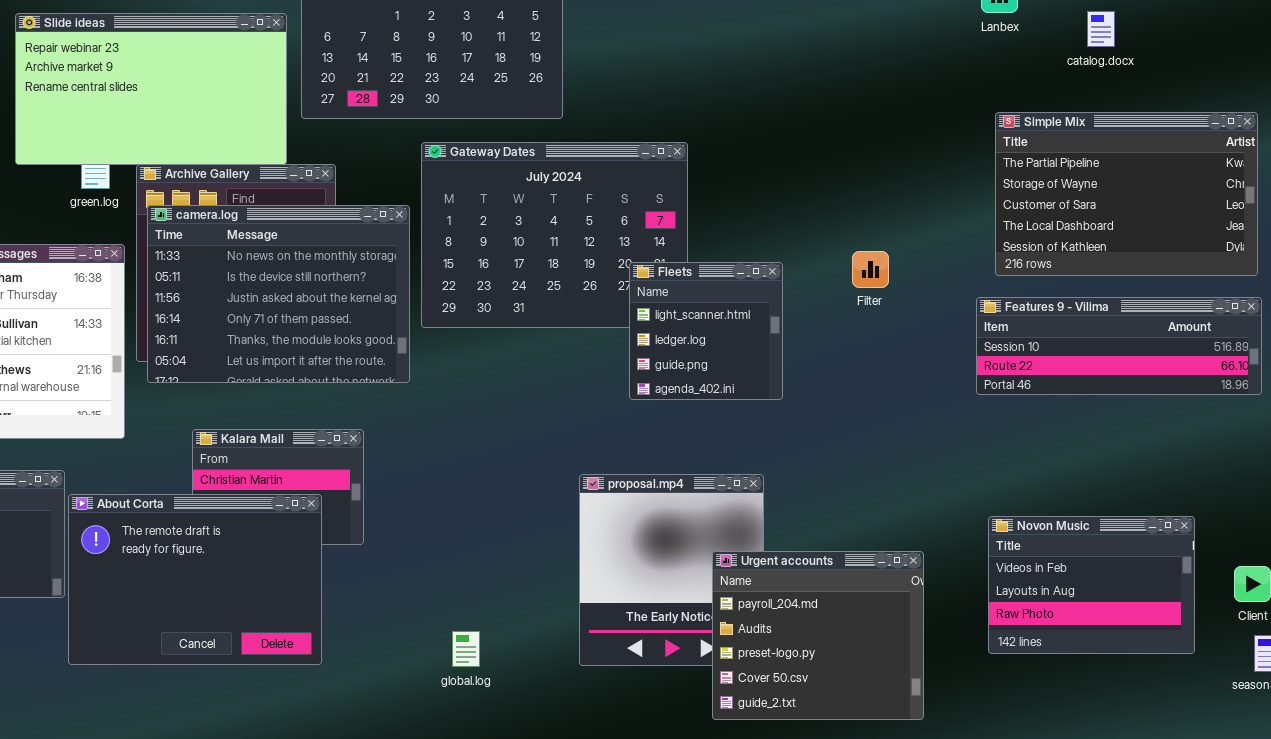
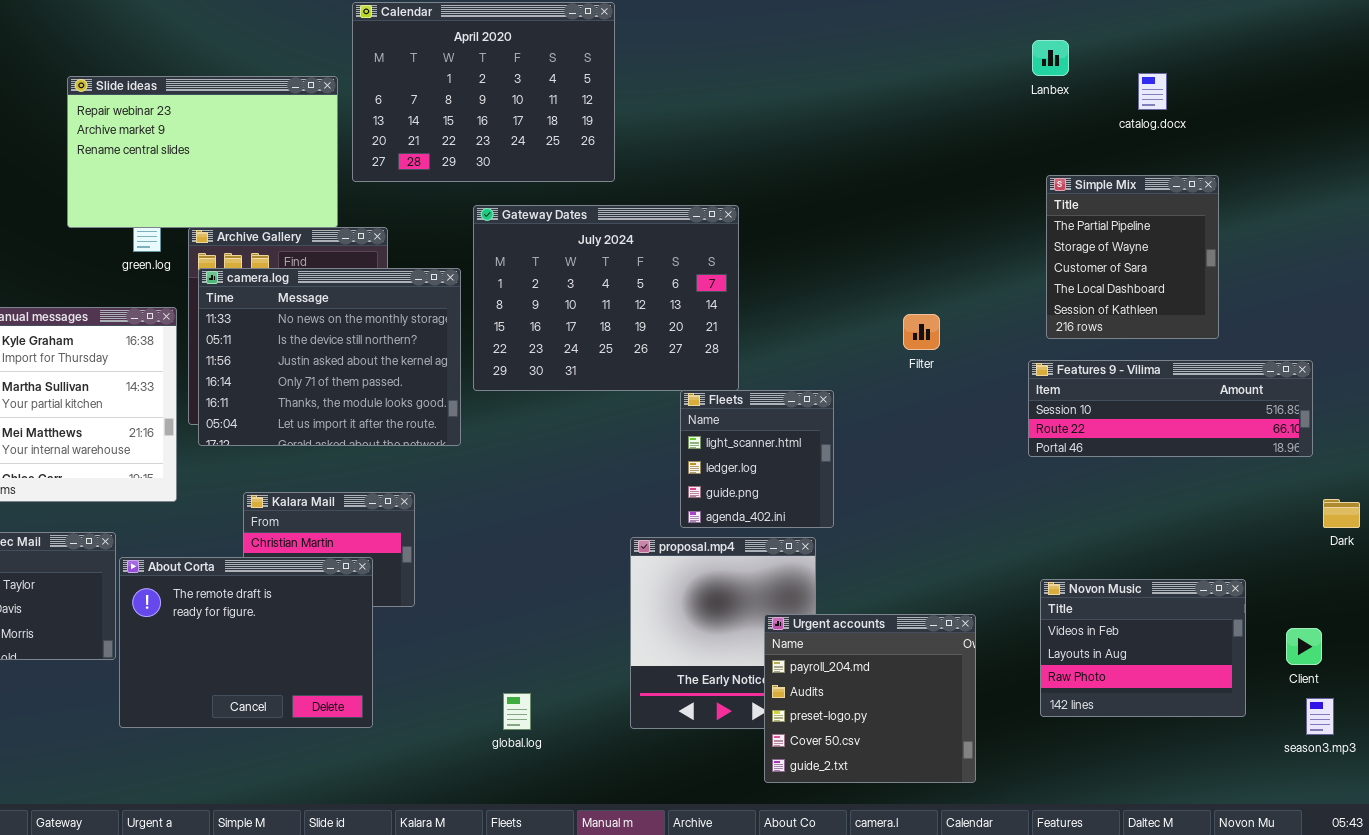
Simple Mix: [995,112,1258,276] -> [1046,175,1219,339], resized
Fleets: [629,262,783,400] -> [680,390,834,528], moved

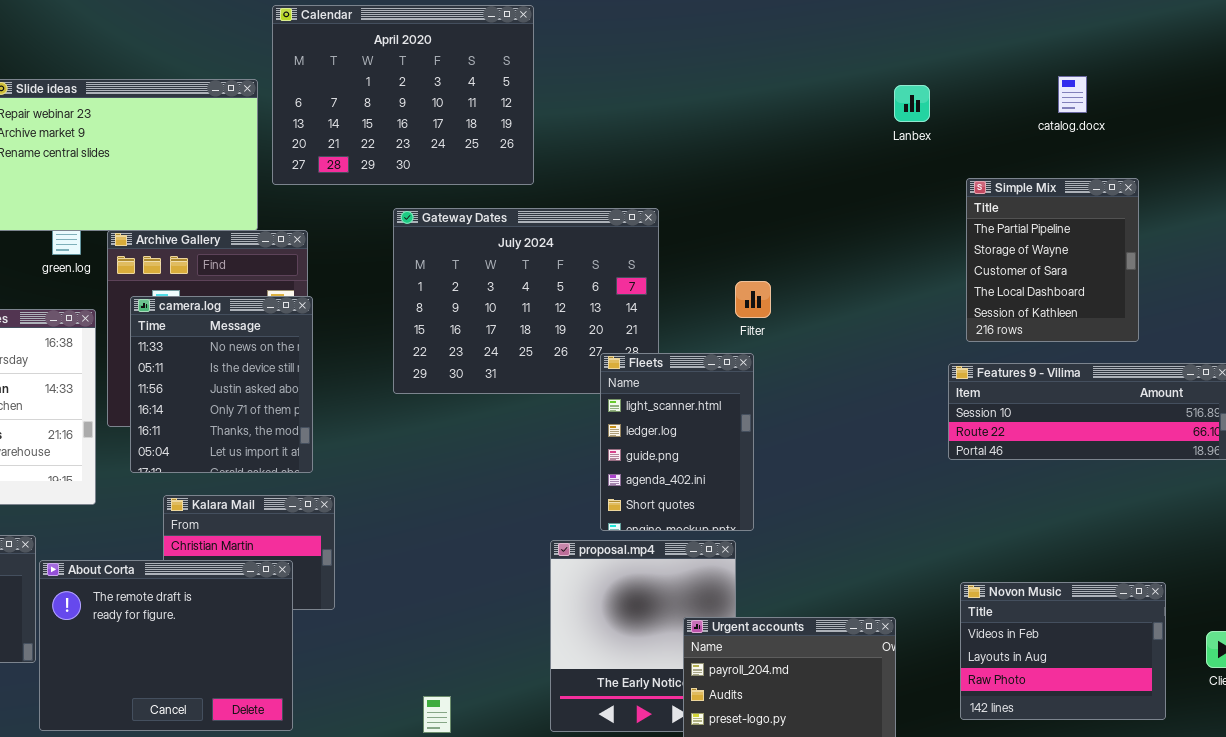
Lanbex: [1032,40,1069,76] -> [894,85,930,122], moved
camera.log: [198,268,461,446] -> [130,296,313,473], moved, resized
Filter: [903,314,940,350] -> [735,281,771,318], moved
Fleets: [680,390,834,528] -> [600,353,754,531], resized

